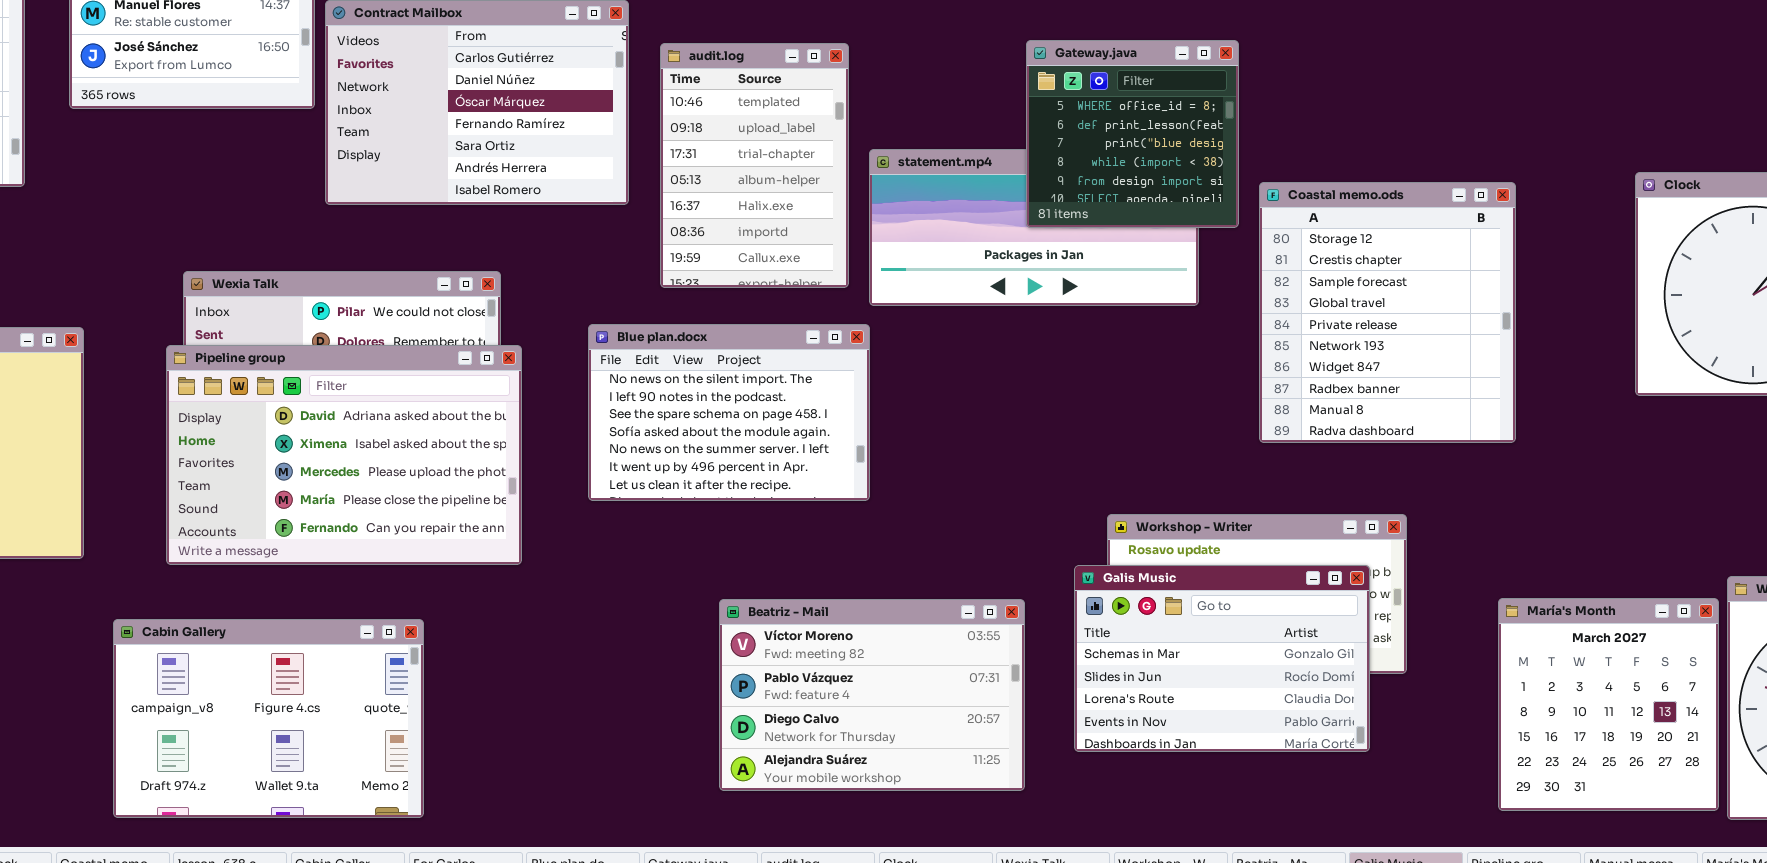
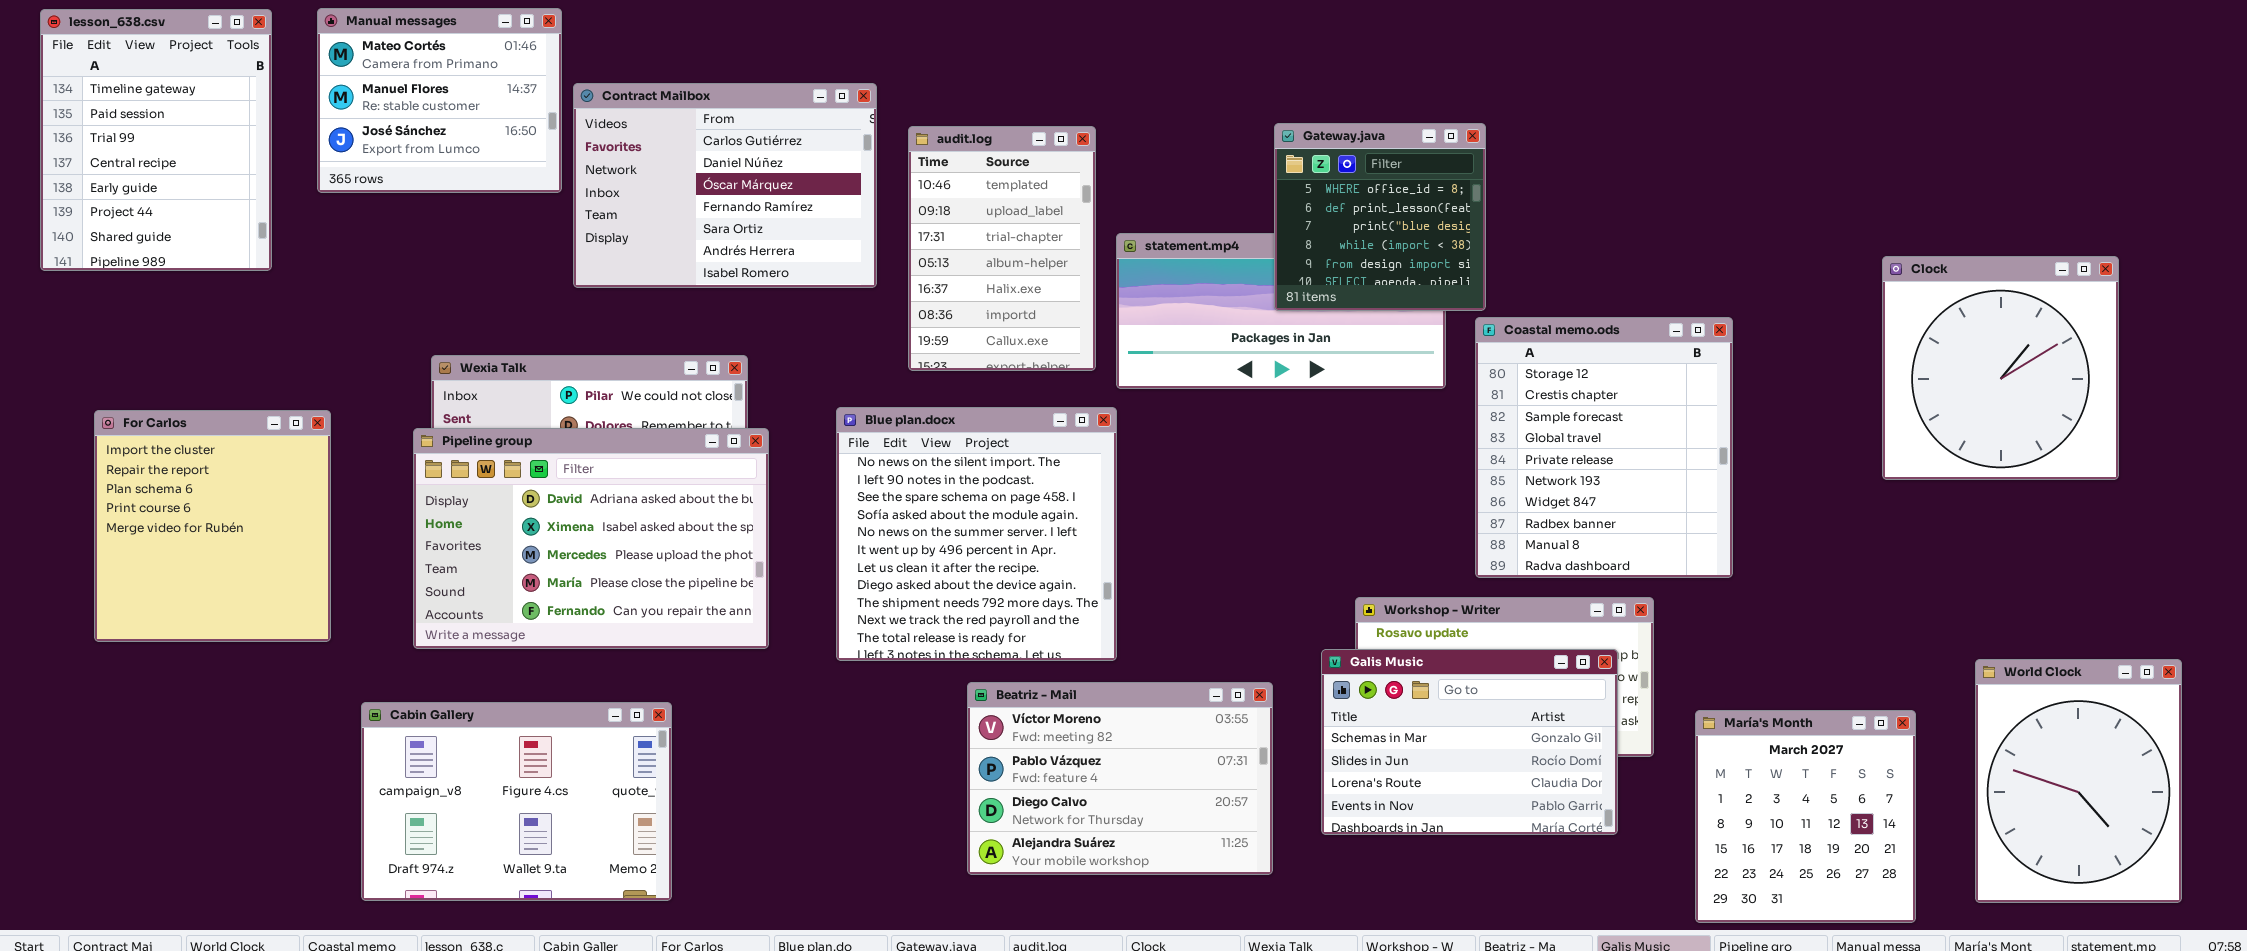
Coastal memo.ods: [1259,182,1516,443] -> [1475,317,1733,578], moved
Blue plan.docx: [588,324,870,501] -> [836,407,1117,661], resized
María's Month: [1498,598,1719,811] -> [1695,710,1916,923], moved

